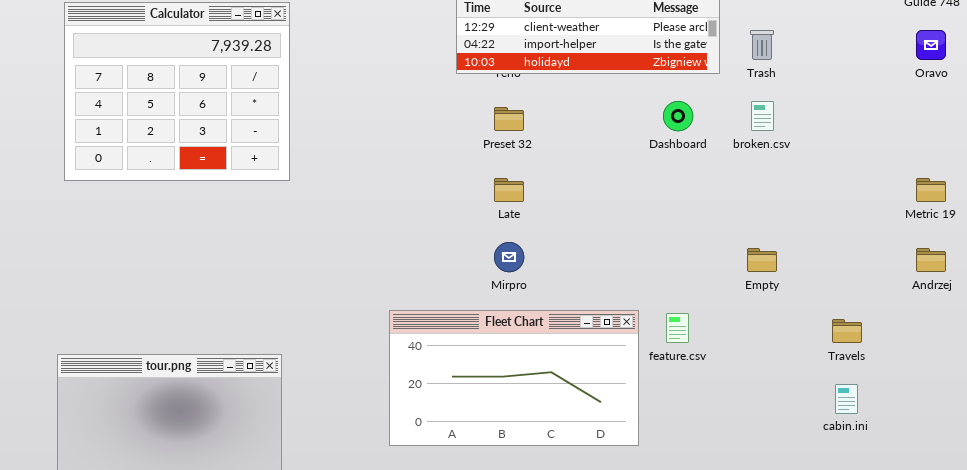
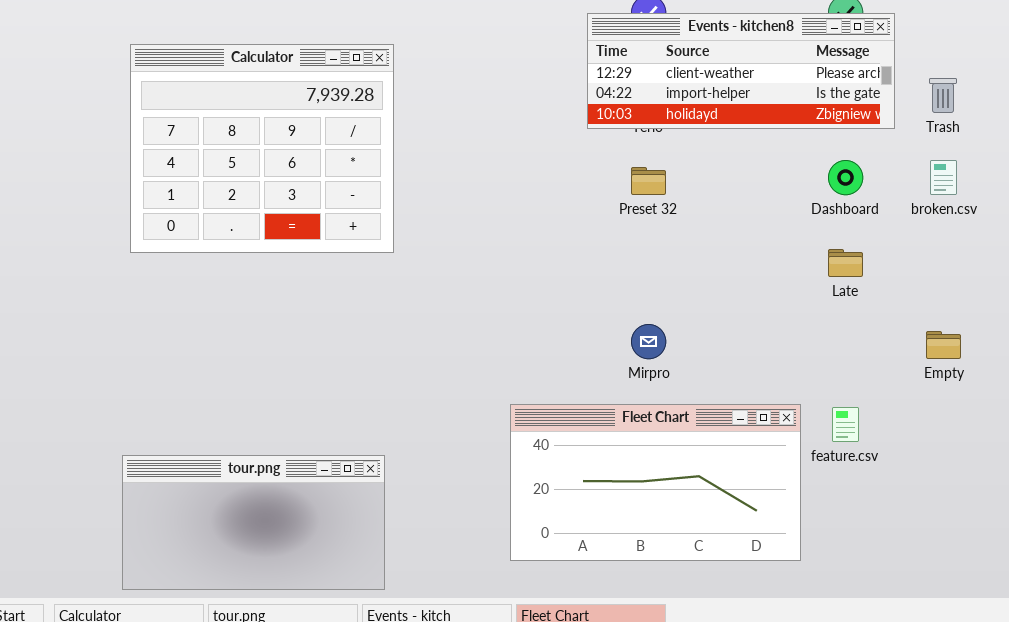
Late: [494,178,524,202] -> [828,249,863,277], moved

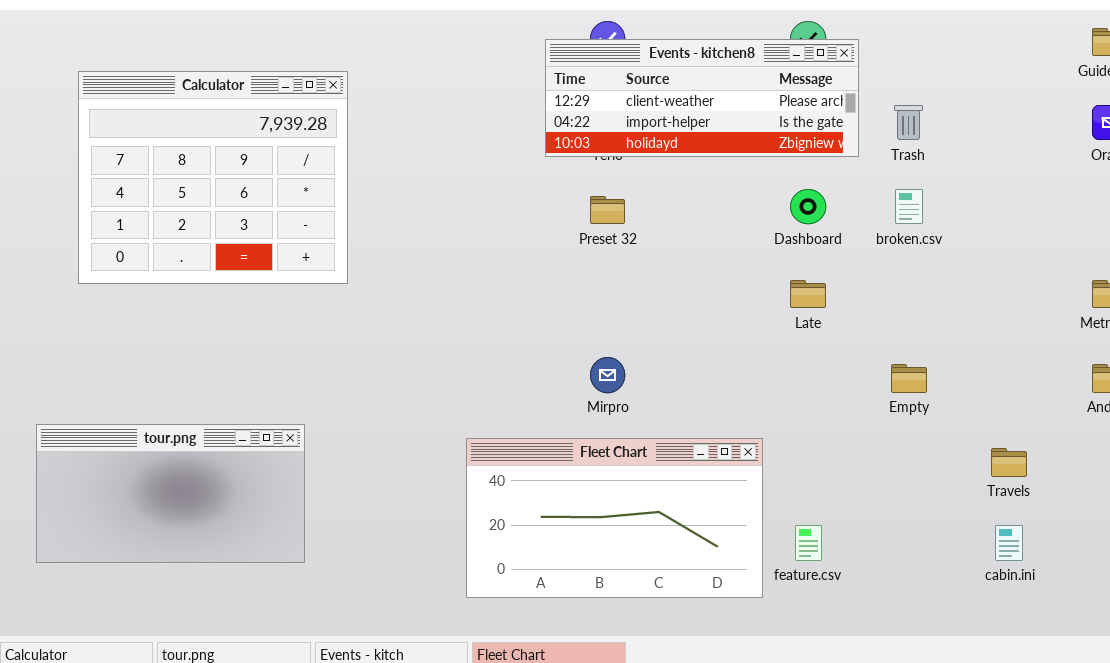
feature.csv: [832,407,859,442] -> [795,525,822,561], moved
tour.png: [122,455,385,590] -> [36,424,305,563], moved

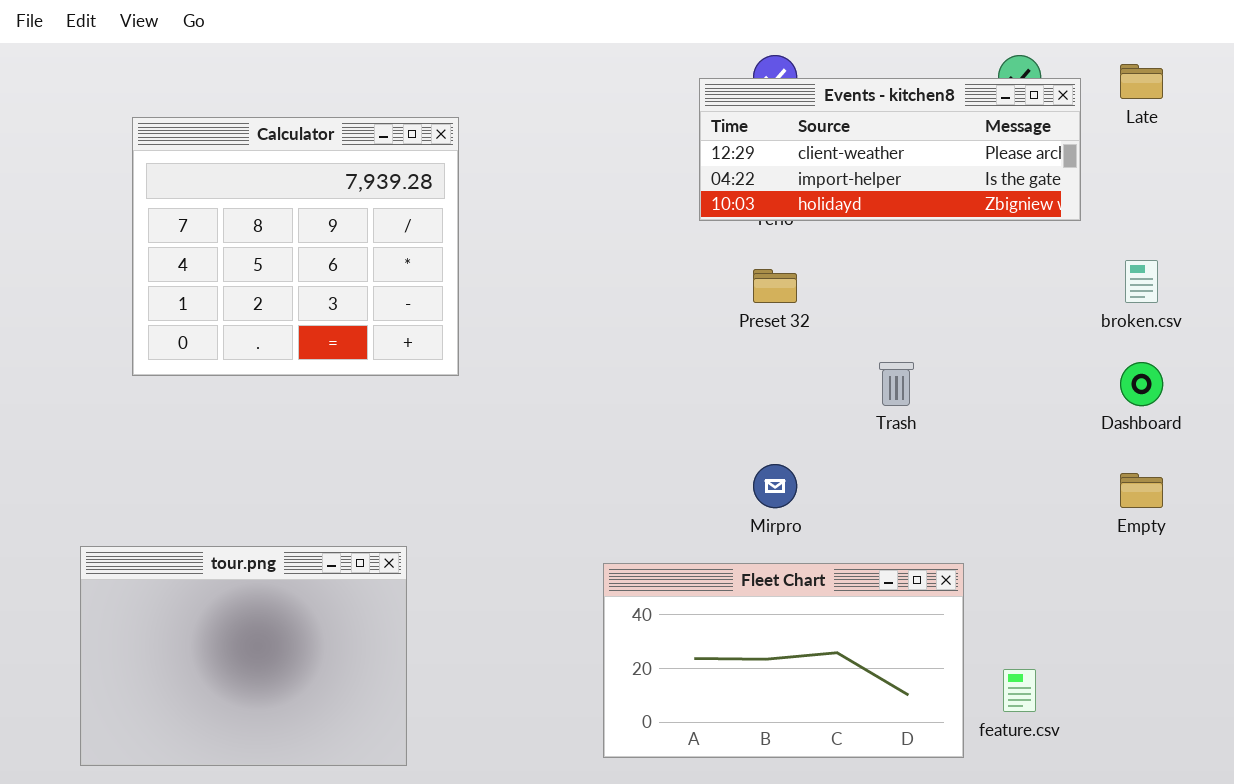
Trash: [894,105,923,140] -> [879,362,914,406], moved
Dashboard: [790,189,826,224] -> [1120,362,1163,406], moved
Late: [790,280,826,308] -> [1120,64,1163,99], moved
tour.png: [36,424,305,563] -> [80,546,407,766], resized

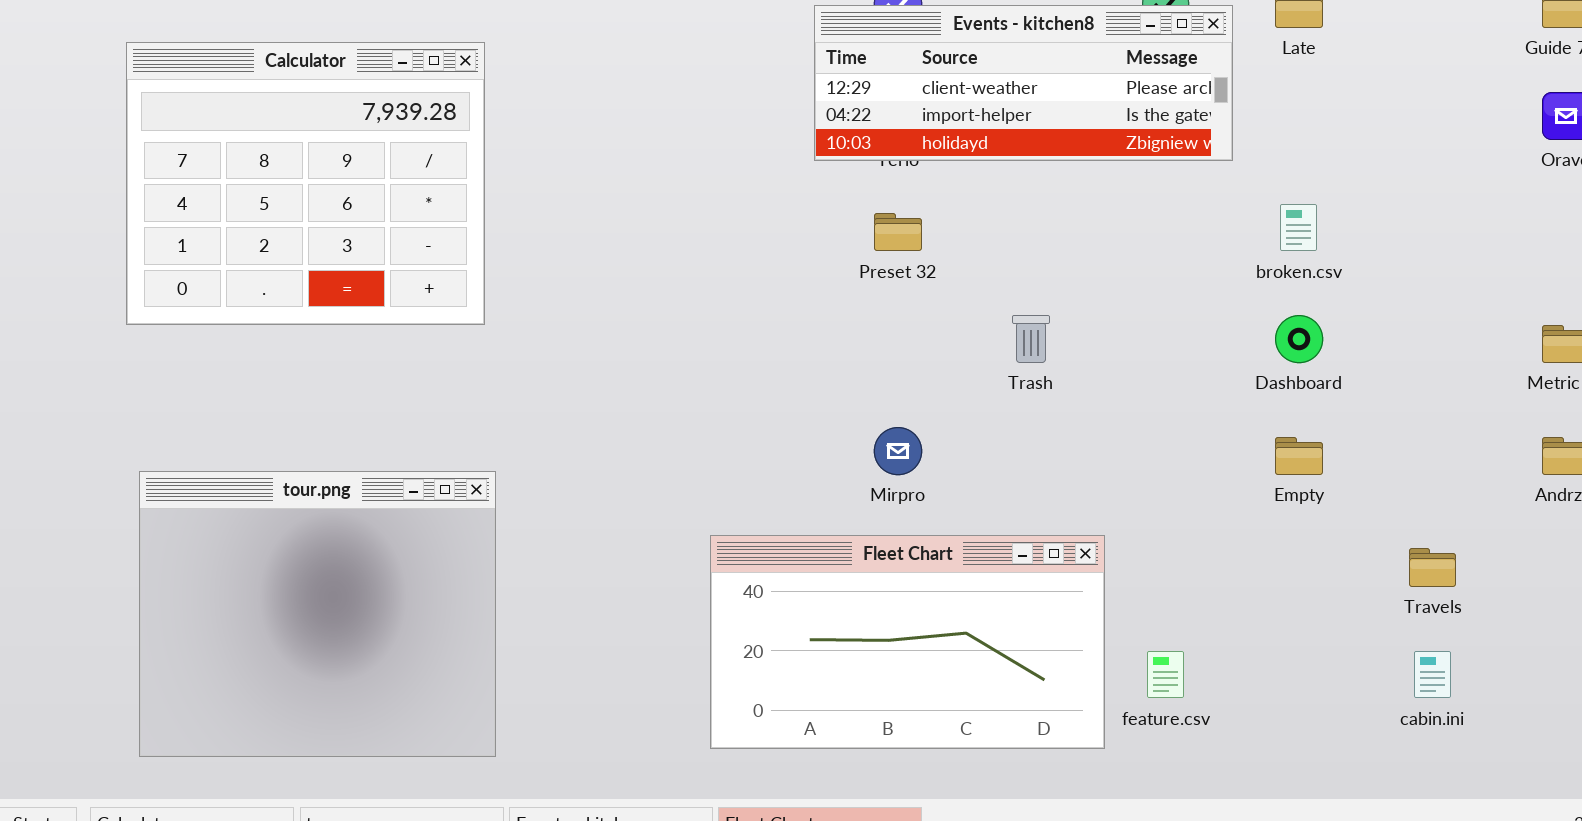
Calculator: [132,117,459,376] -> [126,42,485,325], moved
tour.png: [80,546,407,766] -> [139,471,496,757], resized

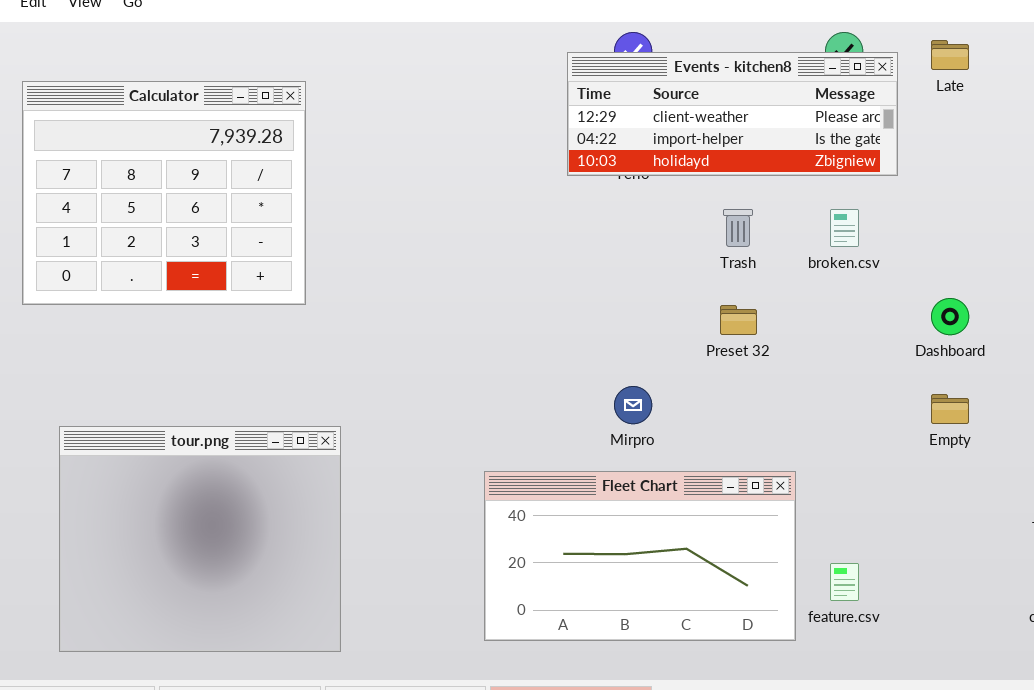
broken.csv: [1280,204,1317,251] -> [830,209,859,247], moved
Preset 32: [874,213,922,251] -> [720,305,757,335], moved
Trash: [1012,315,1050,363] -> [723,209,753,247], moved
tour.png: [139,471,496,757] -> [59,426,341,652], moved

